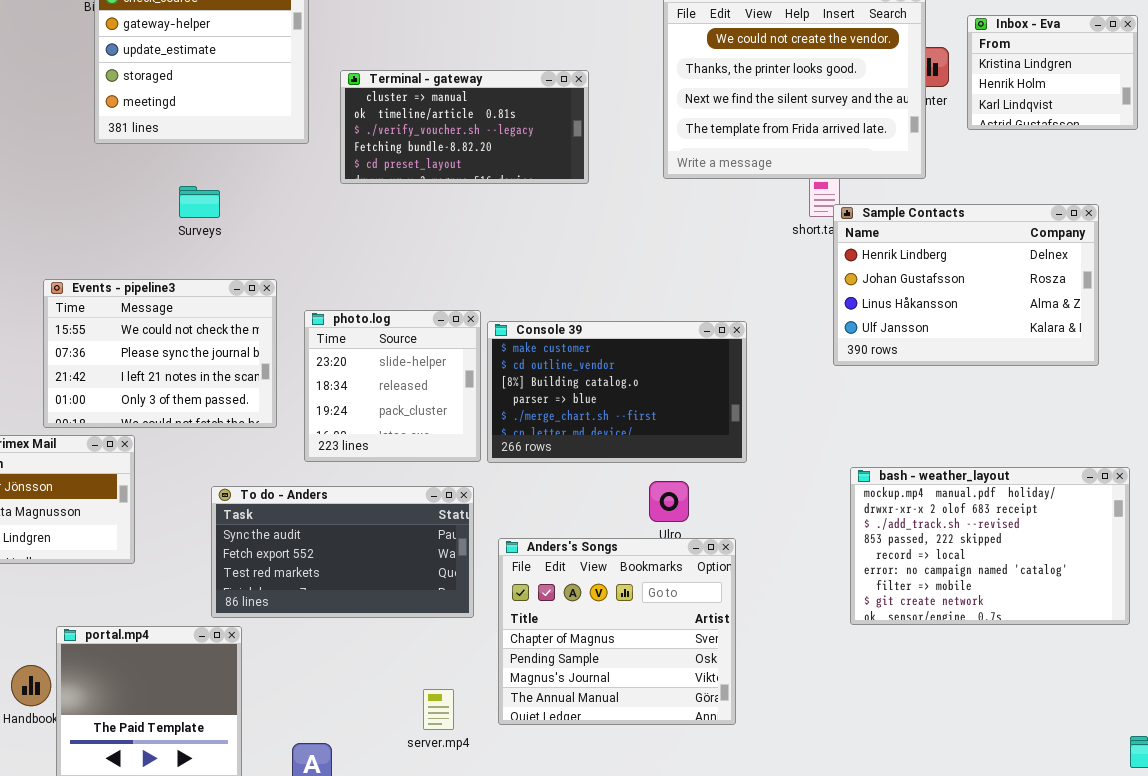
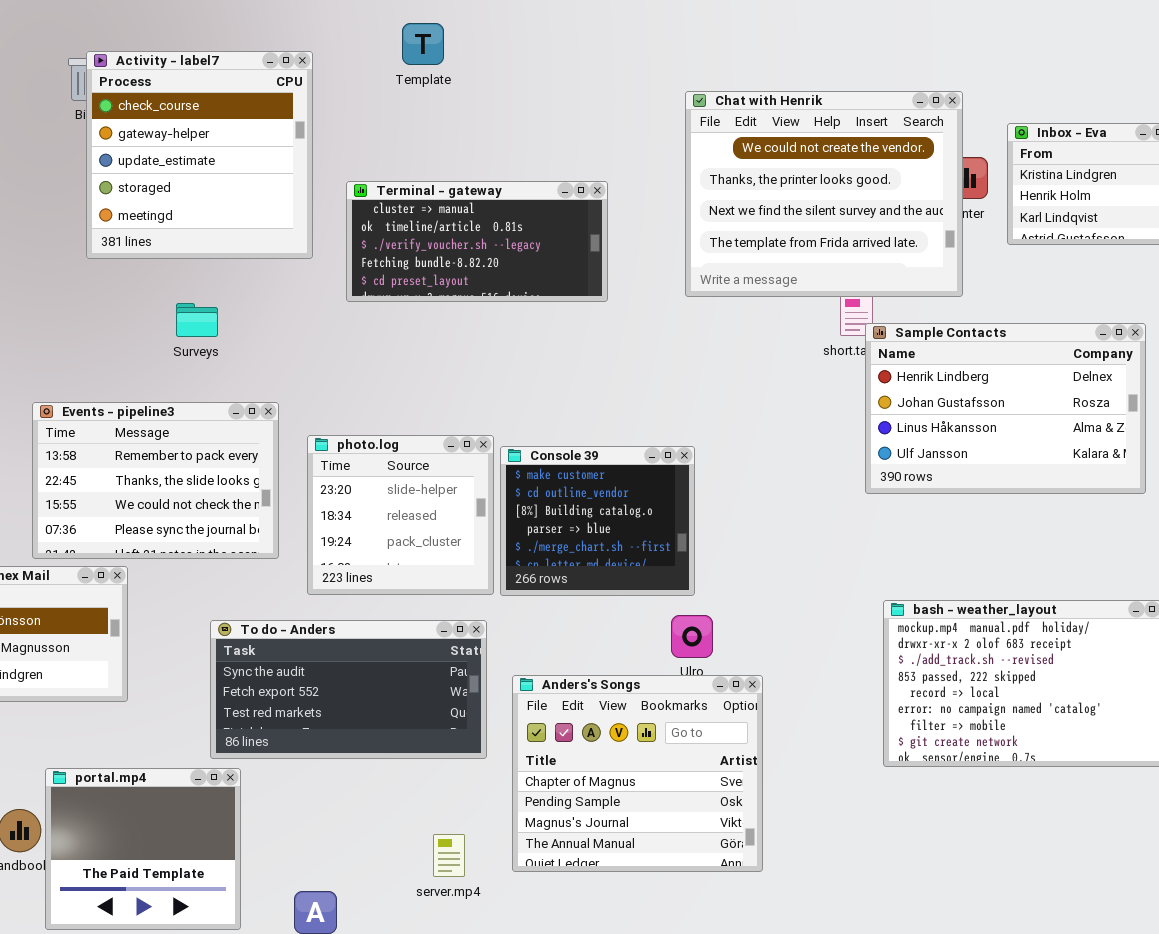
Events - pipeline3: [43,279,277,428] -> [32,402,279,559], scrolled up 2 rows
Console 39: [487,321,747,463] -> [500,446,695,596], resized

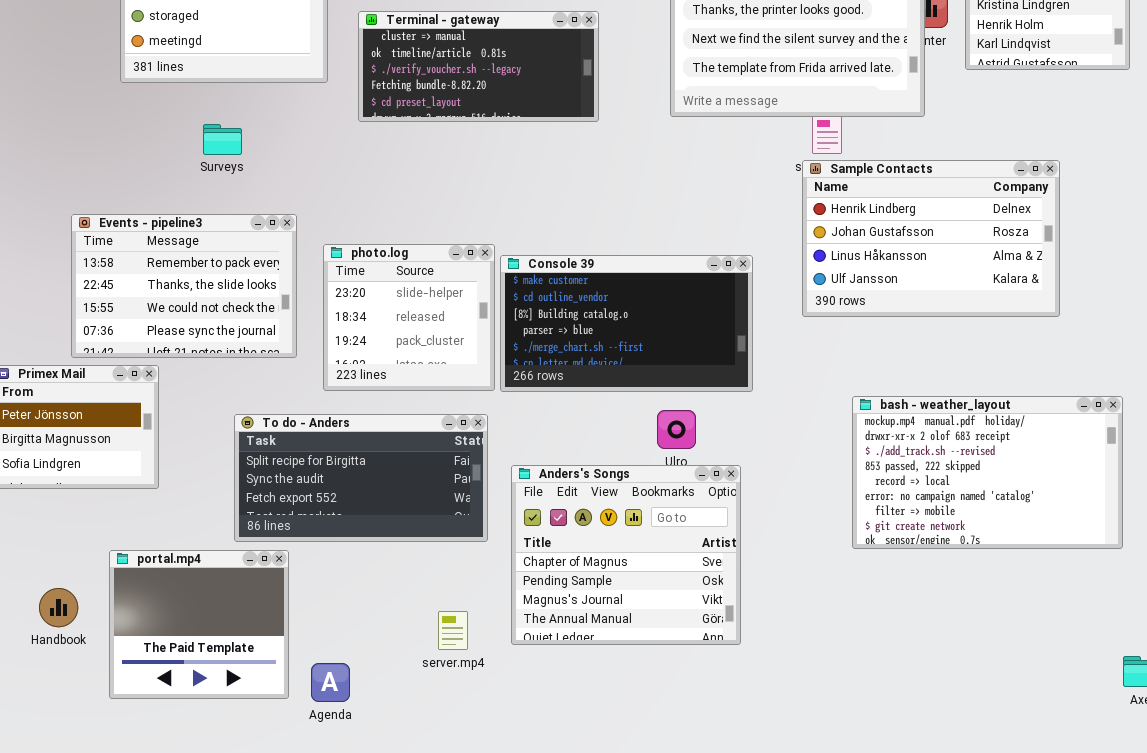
Sample Contacts: [865,323,1146,494] -> [802,160,1060,317], moved
Console 39: [500,446,695,596] -> [500,255,753,392], resized
To do - Anders: [210,620,487,759] -> [234,414,488,542], scrolled up 1 row
portal.mp4: [45,768,241,930] -> [109,550,289,699], moved

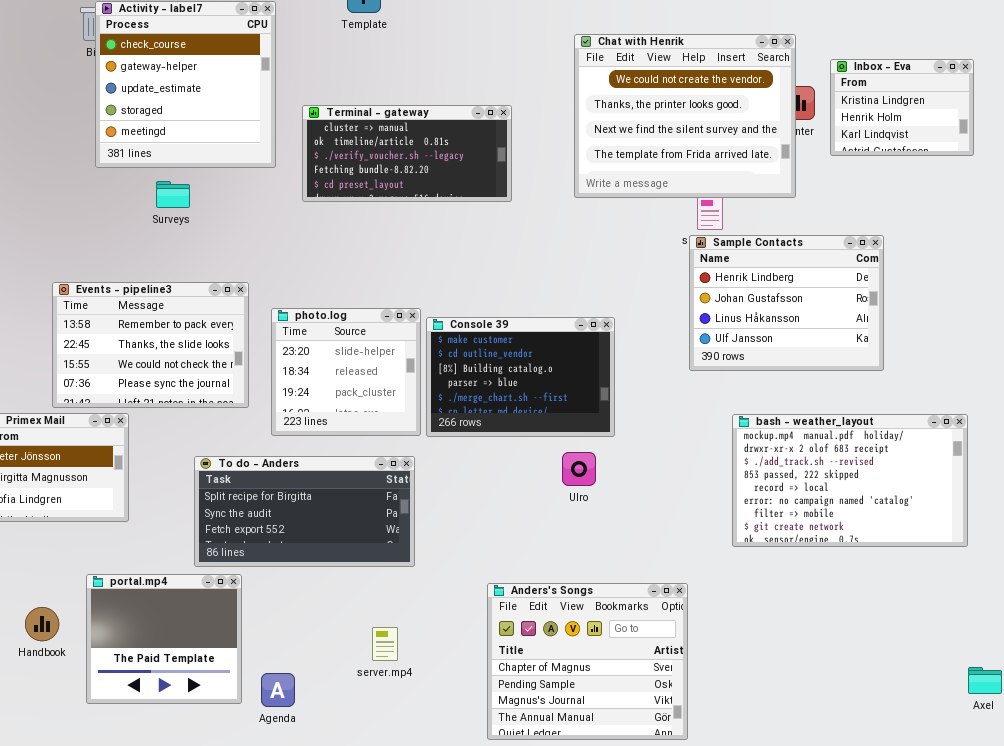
Surveys: [203,124,242,155] -> [156,181,190,208], moved
Sample Contacts: [802,160,1060,317] -> [689,235,884,371], resized
Console 39: [500,255,753,392] -> [426,317,615,437], resized
bash - weather_layout: [852,396,1123,549] -> [732,414,968,547], moved
Anders's Songs: [511,465,741,645] -> [487,583,688,740], moved

